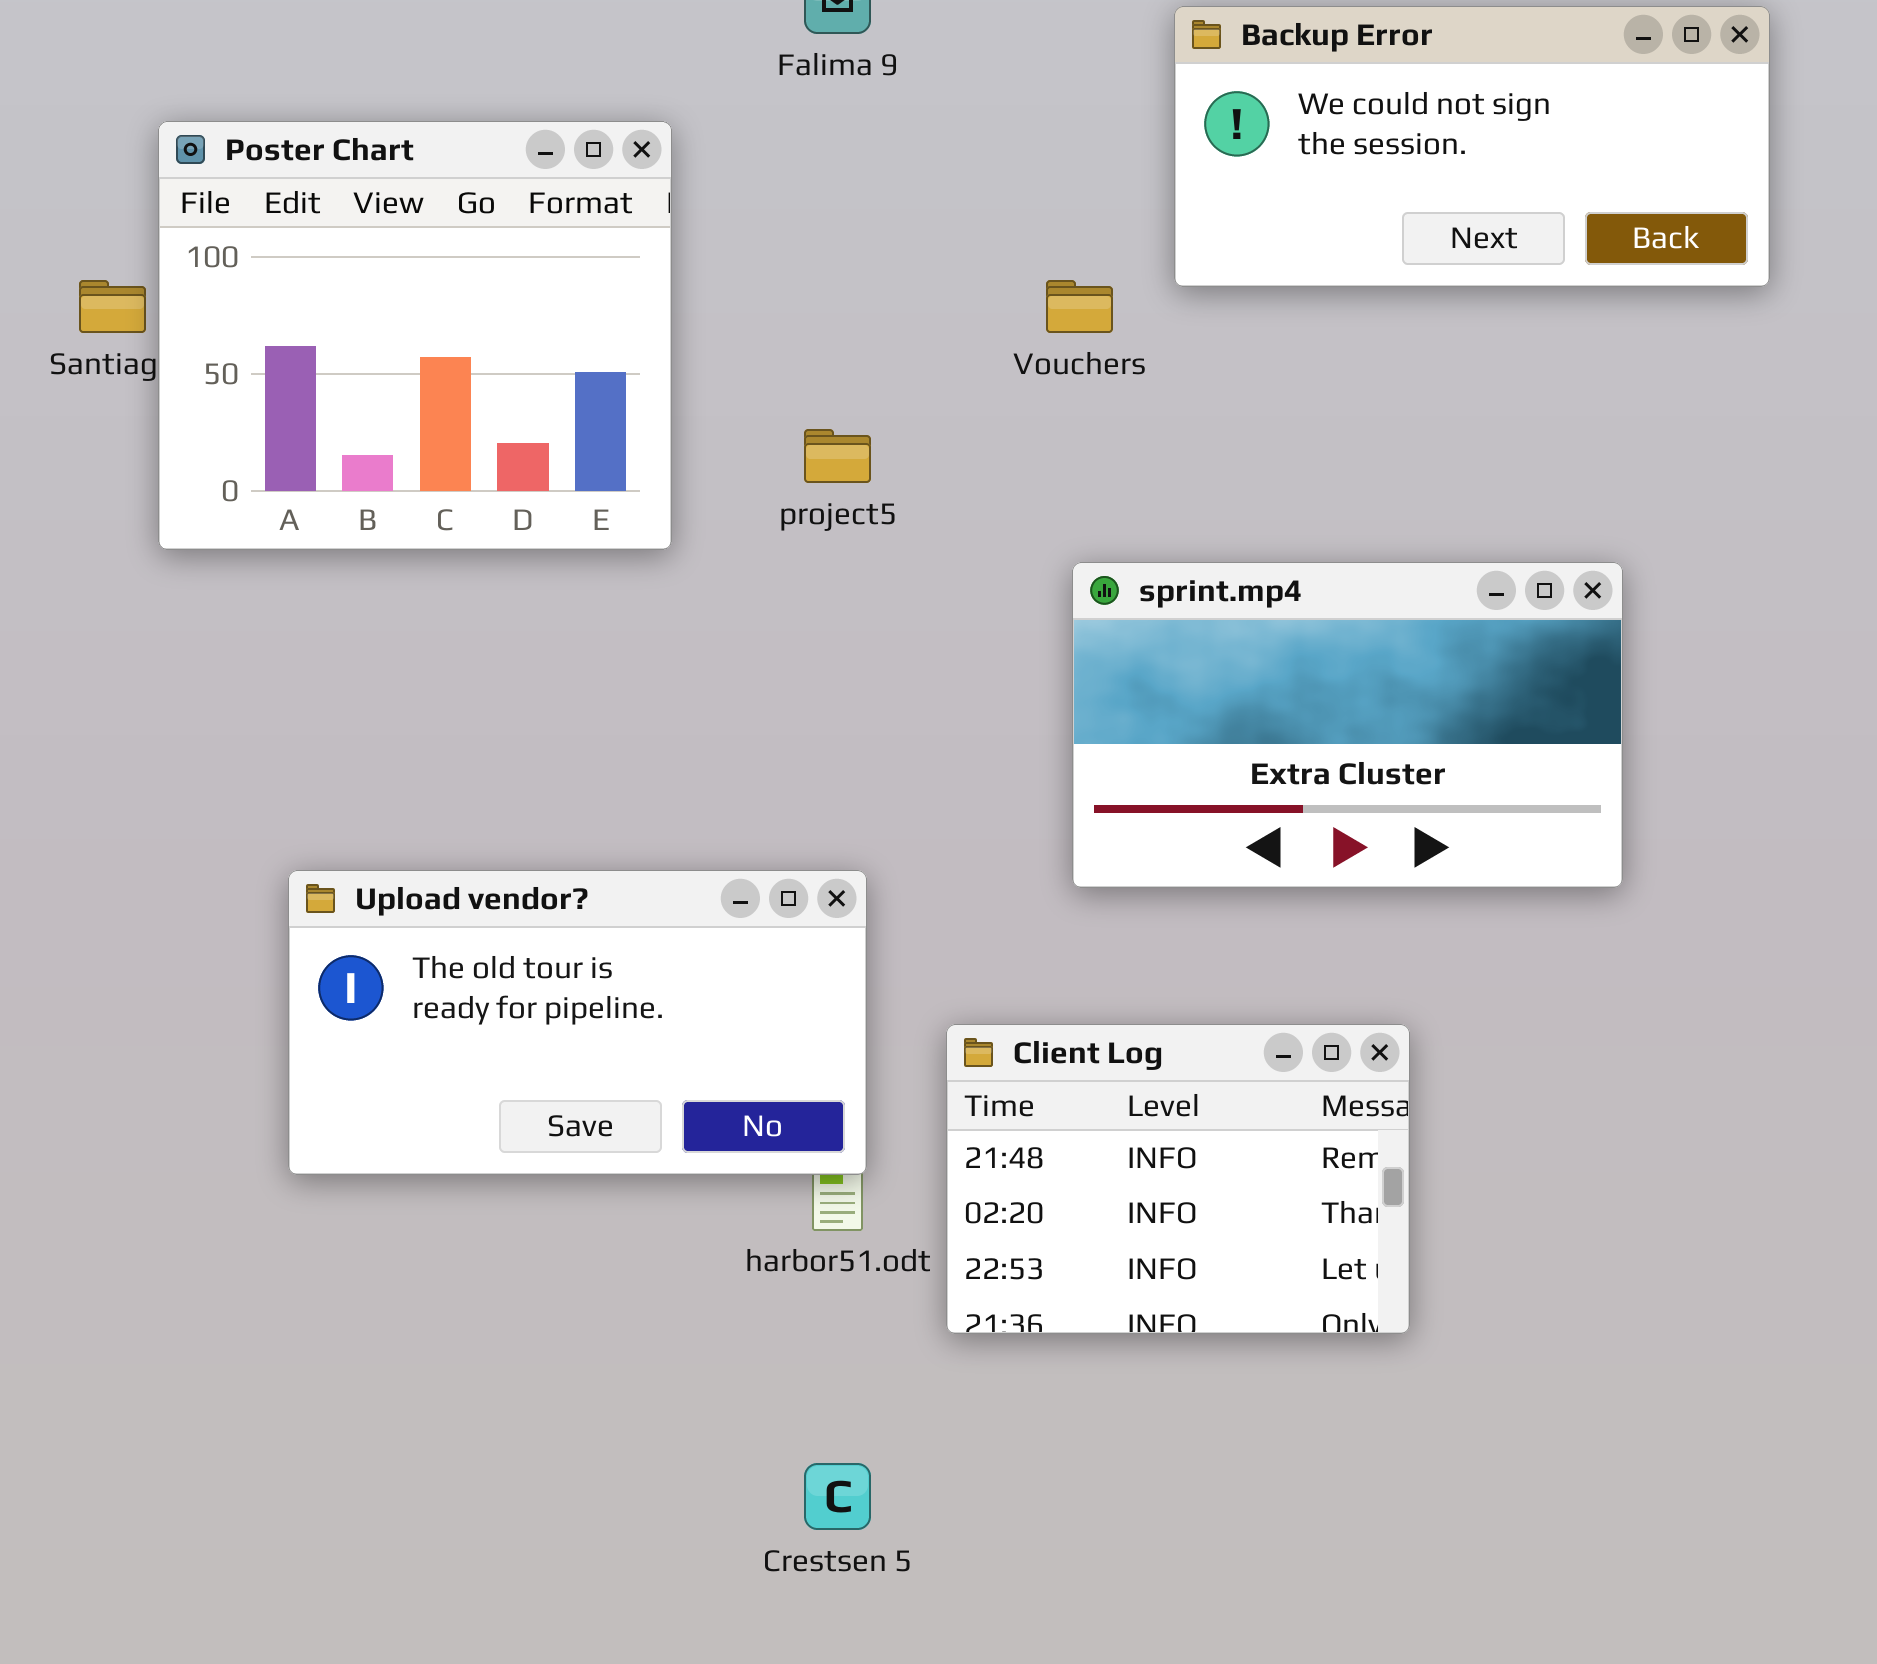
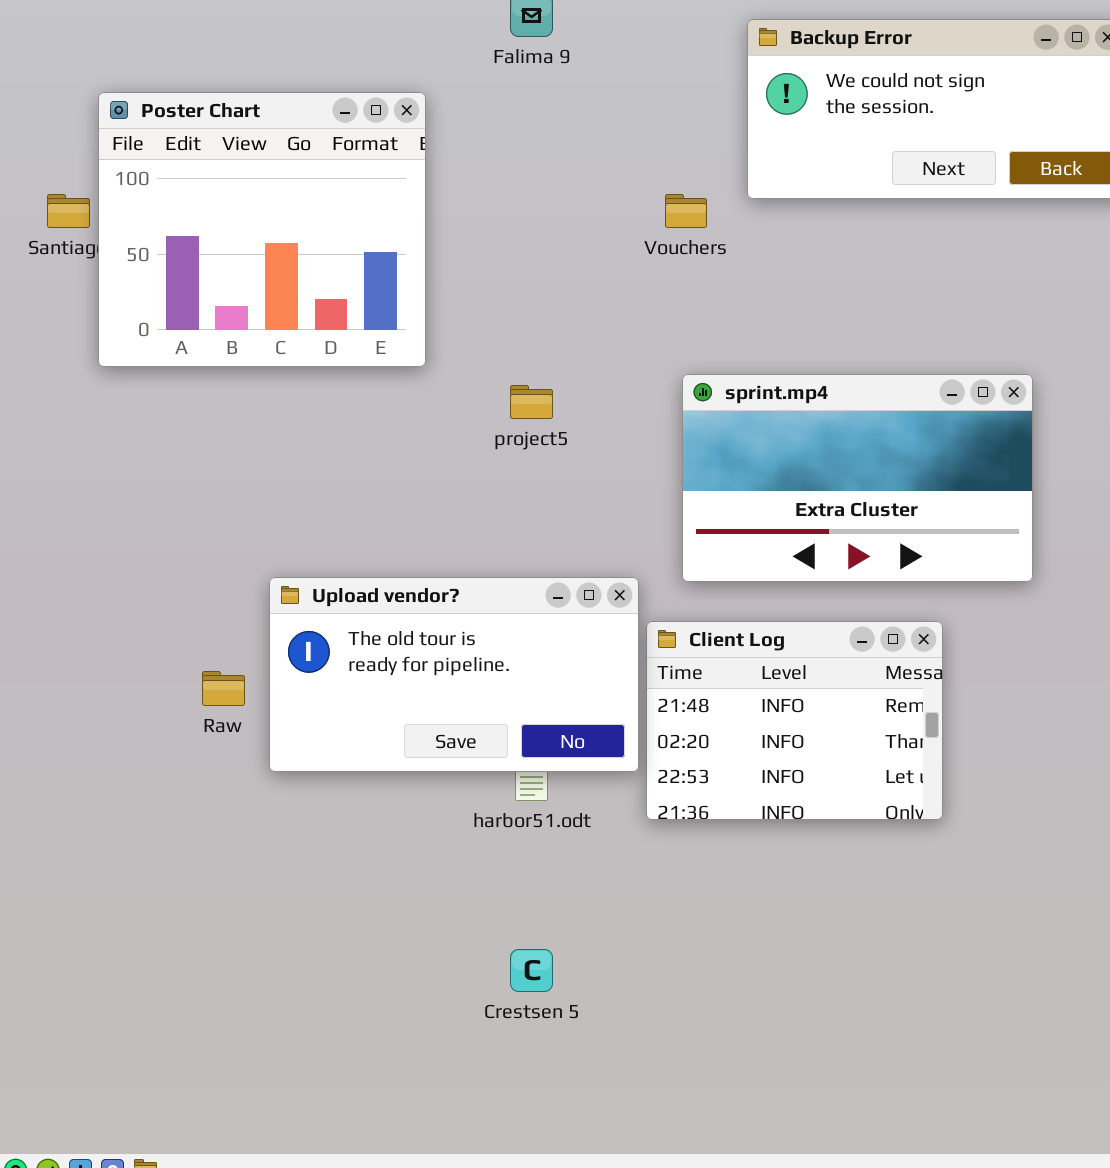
project5: [804,429,871,483] -> [510,385,553,419], moved
Upload vendor?: [288,870,867,1175] -> [269,577,639,772], moved
Client Log: [946,1024,1410,1334] -> [646,621,943,820], moved

